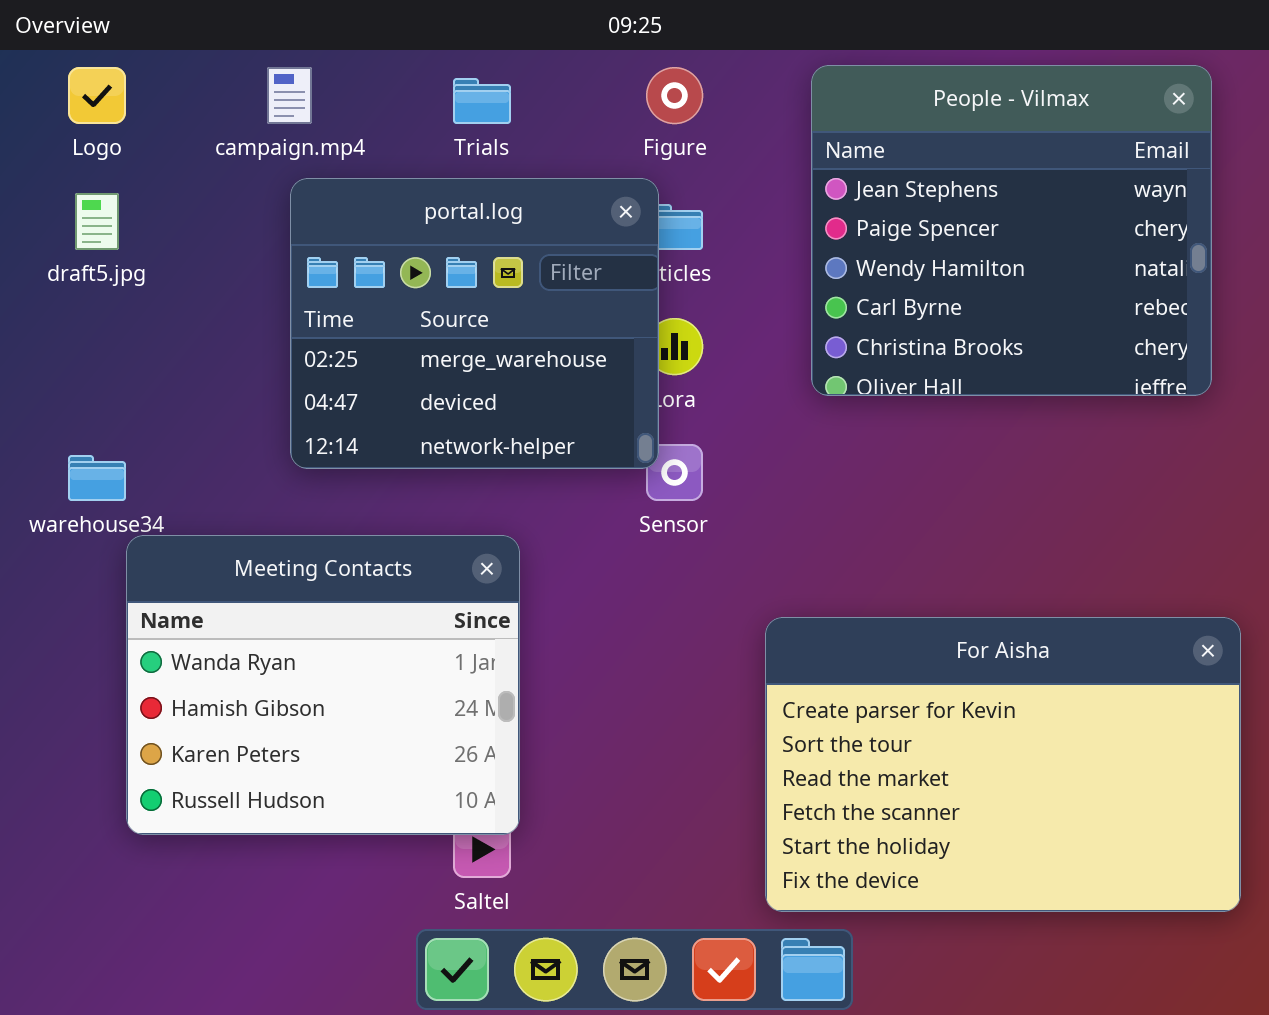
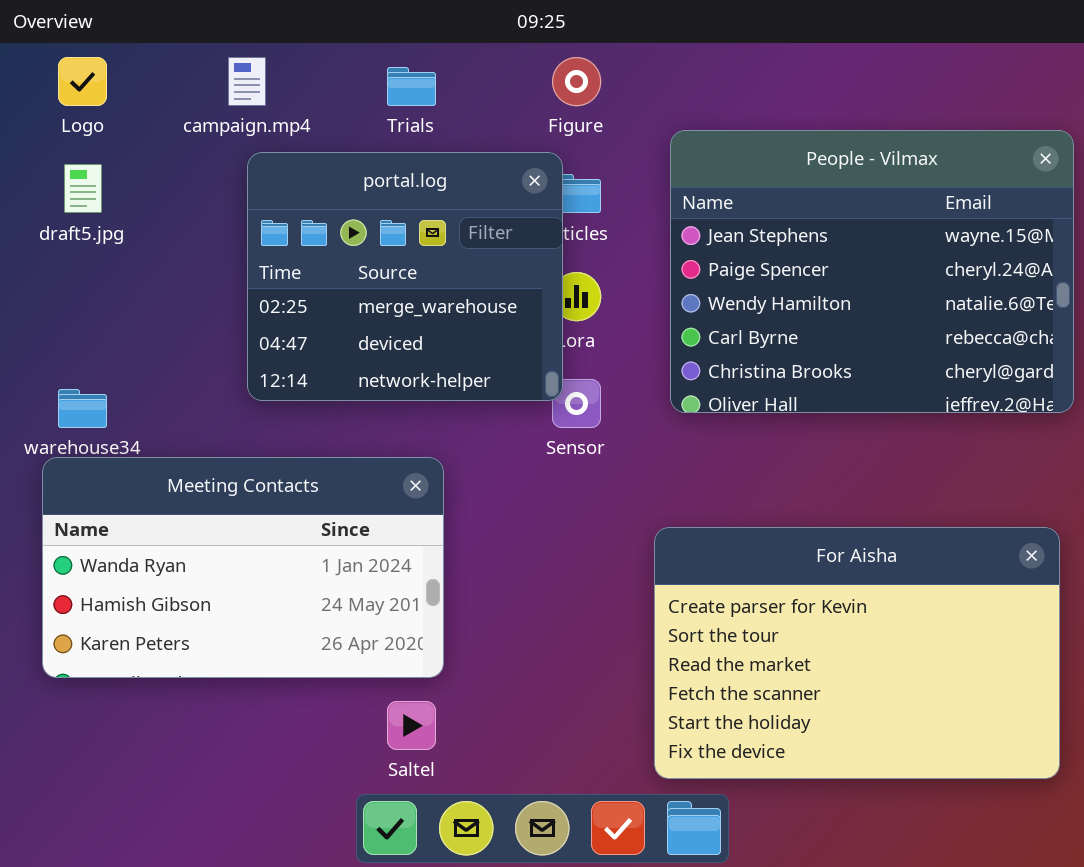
People - Vilmax: [811,65,1212,396] -> [670,130,1074,413], moved, resized
Meeting Contacts: [126,535,520,835] -> [42,457,444,678], resized

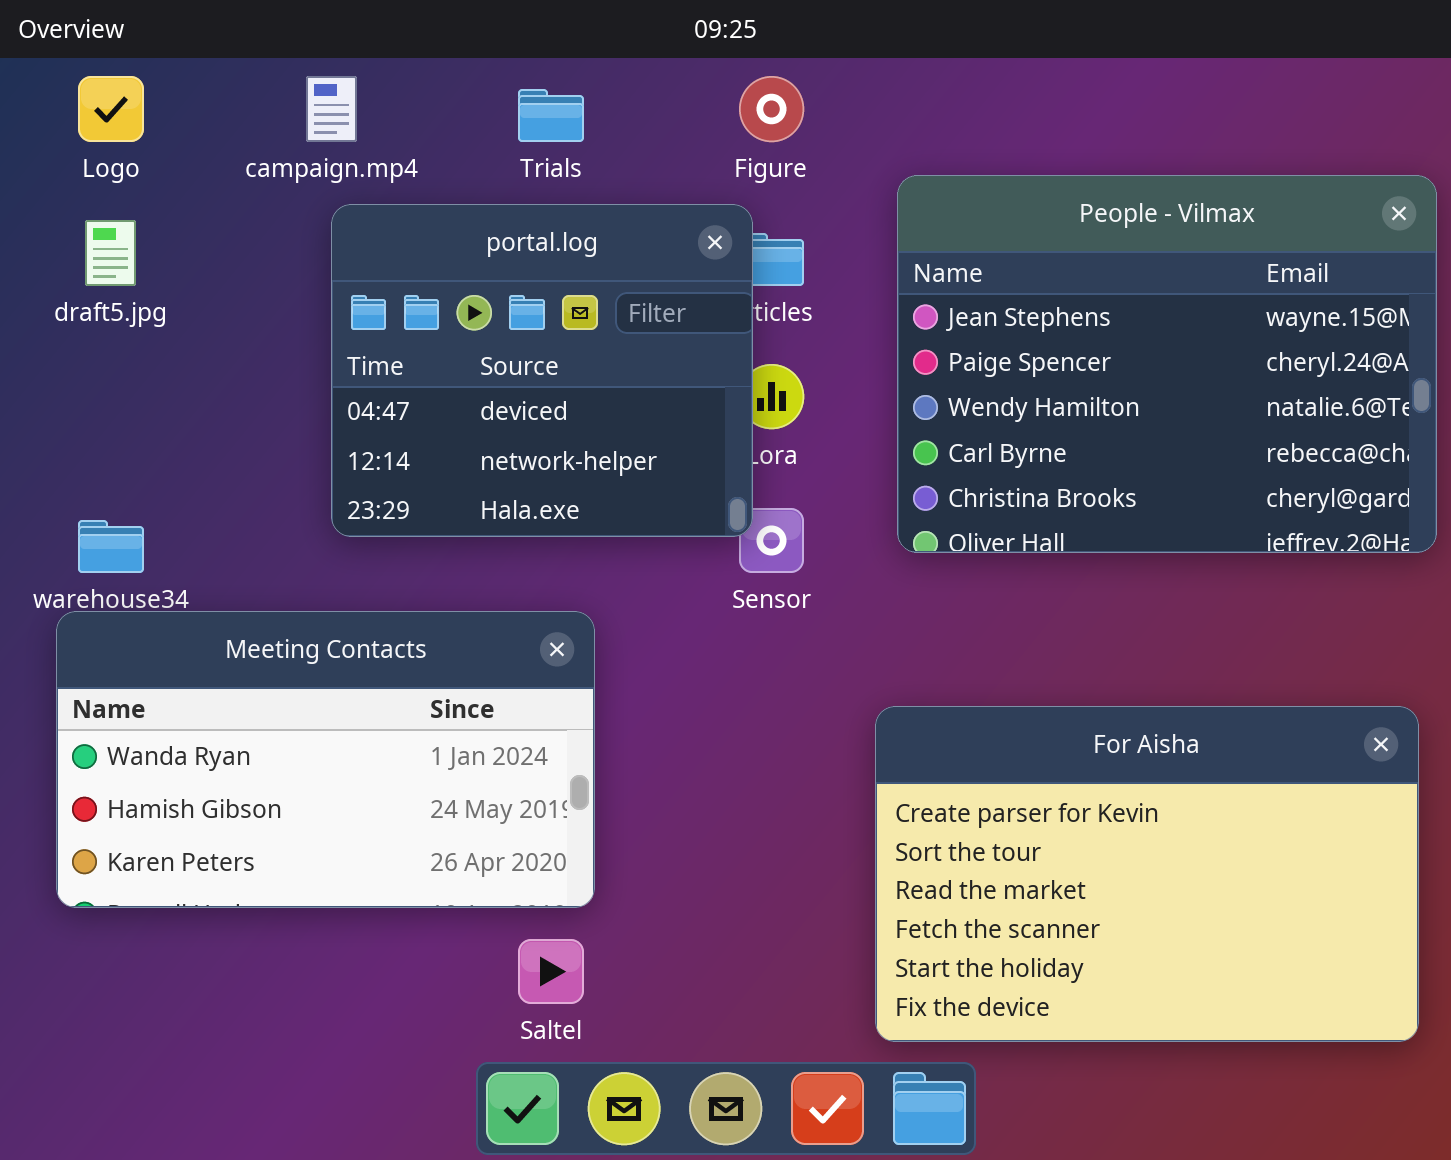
portal.log: [247,152,563,401] -> [331,204,753,537], scrolled down 1 row

